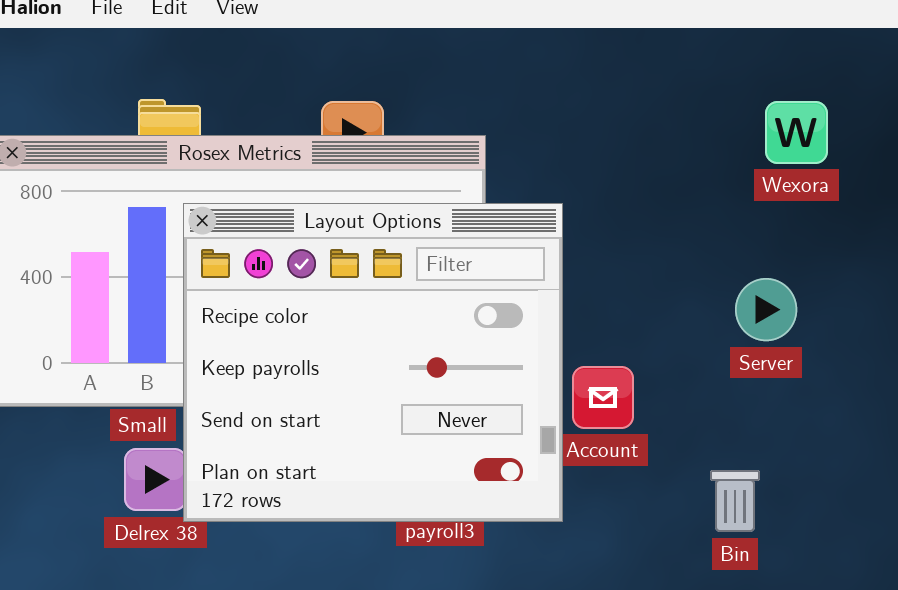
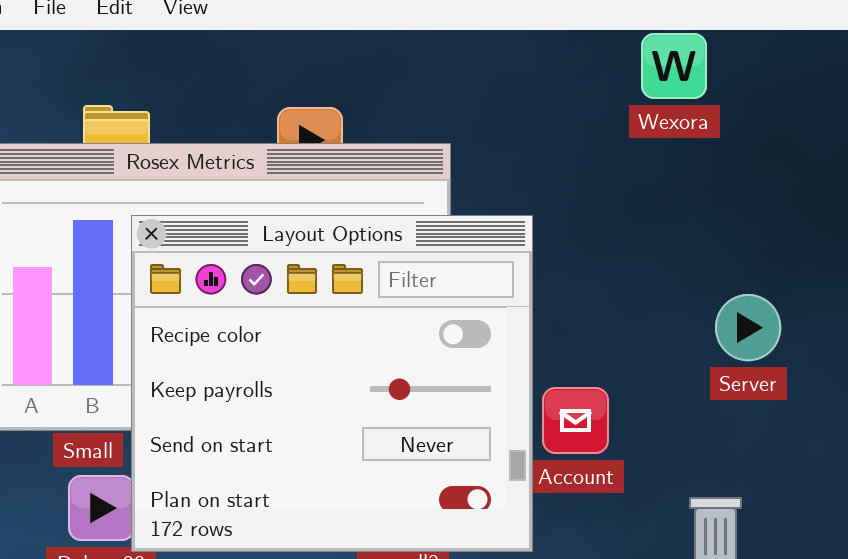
Wexora: [765,101,828,164] -> [641,33,707,99], moved

